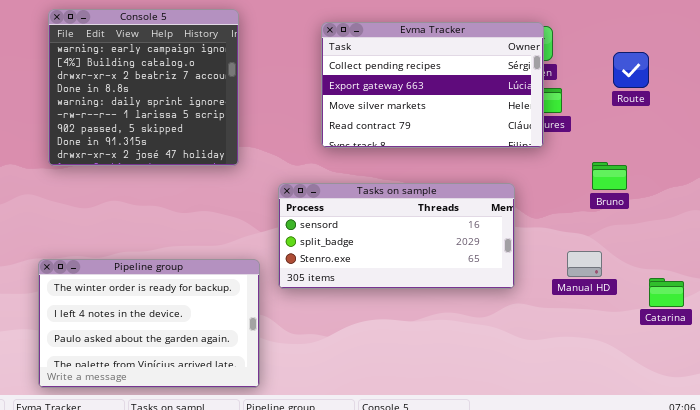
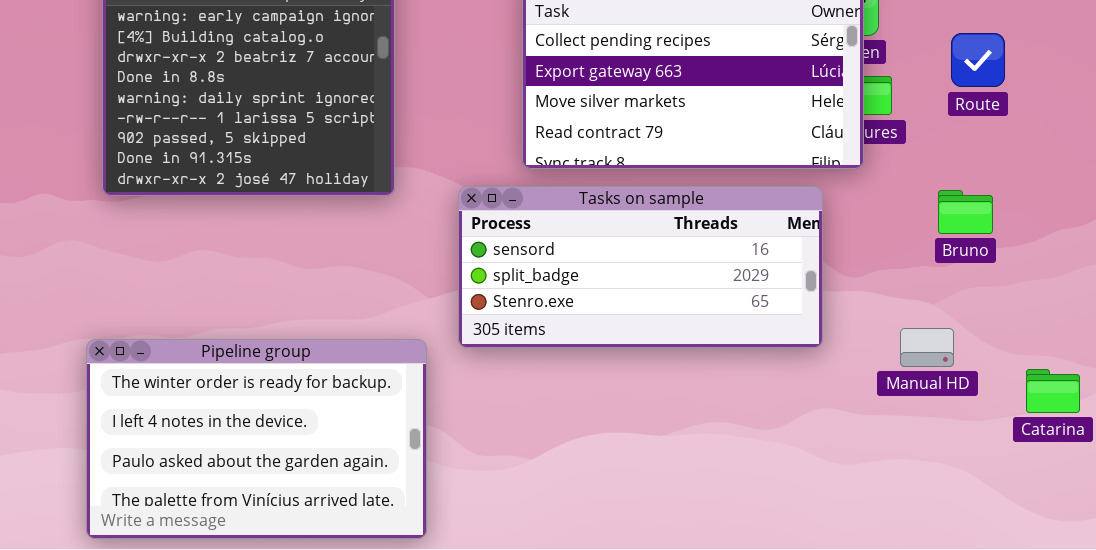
Route: [613,52,649,88] -> [951,33,1005,87], moved
Tasks on sample: [278,183,515,289] -> [458,186,823,348], moved

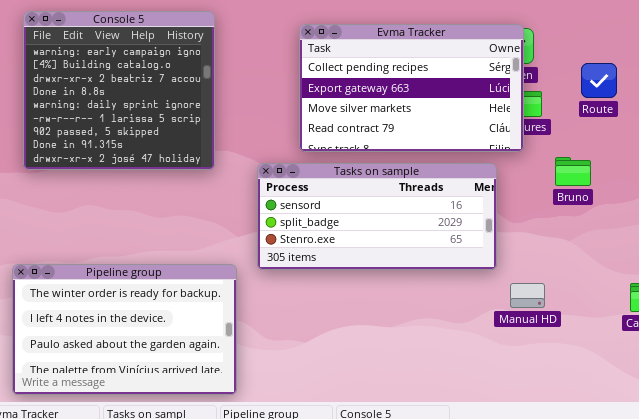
Bruno: [938,190,993,234] -> [555,157,591,186], moved
Manual HD: [900,328,954,367] -> [510,283,545,308], moved

